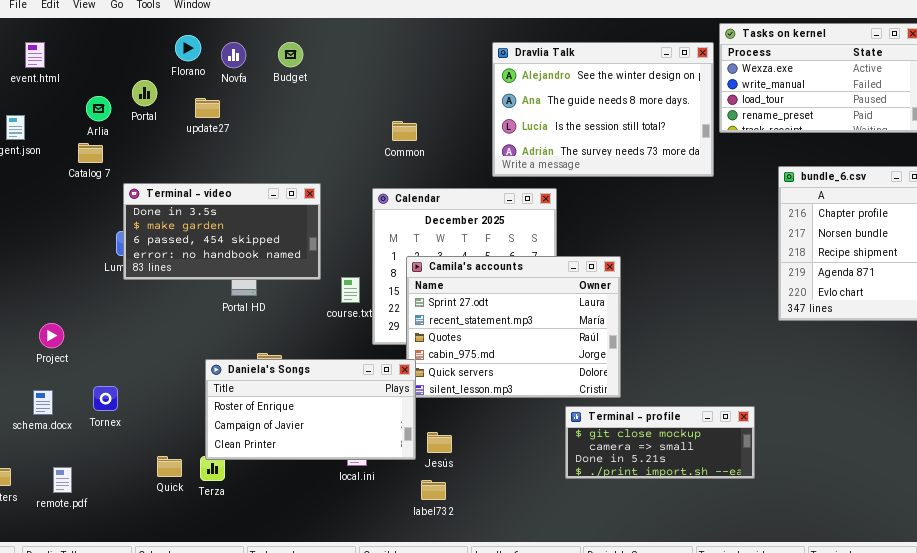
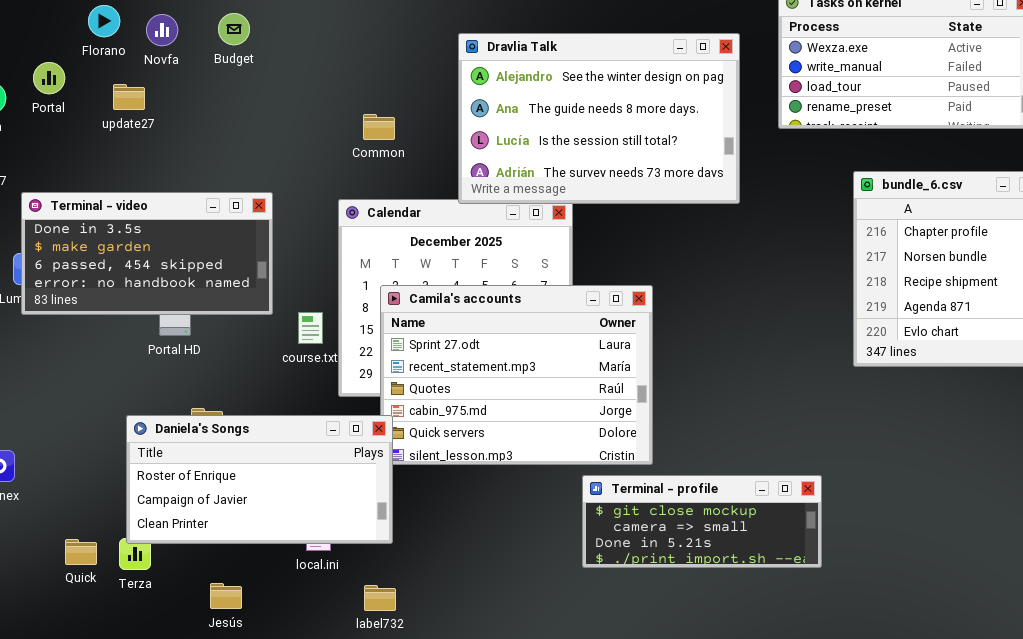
Dravlia Talk: [492,42,714,177] -> [458,33,740,204], moved
Jesús: [427,432,452,453] -> [210,583,242,609], moved
label732: [421,480,446,500] -> [364,585,396,611], moved

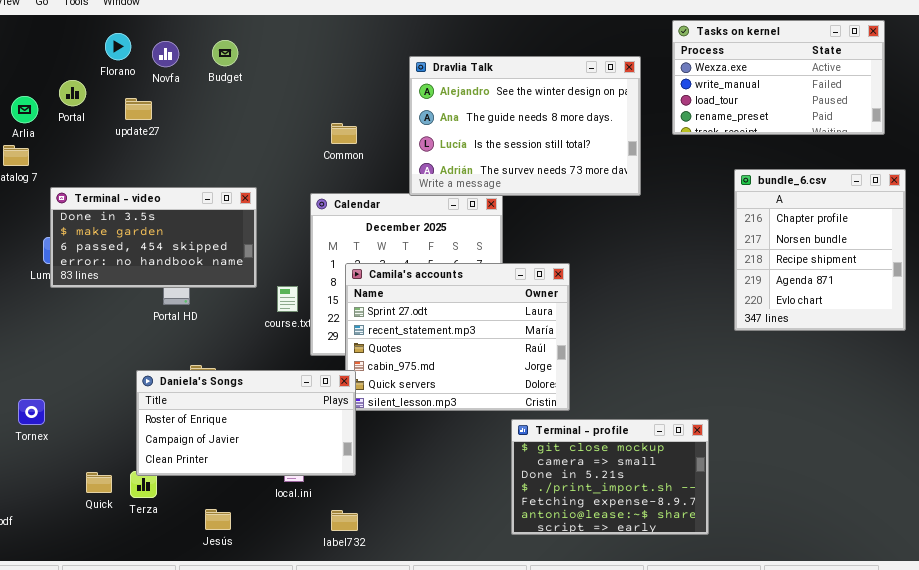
Terminal - profile: [582,475,822,568] -> [511,419,709,535], resized

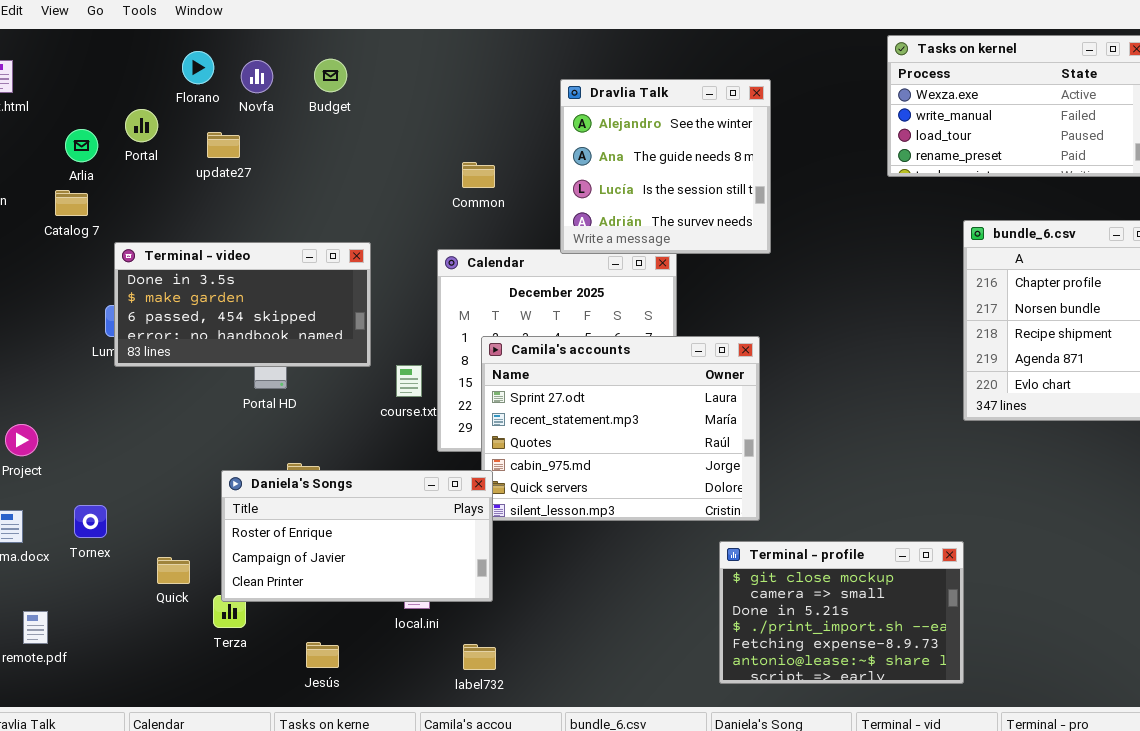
Dravlia Talk: [409,56,641,196] -> [560,79,771,254], resized
Terminal - profile: [511,419,709,535] -> [719,541,964,684], moved
Quick: [86,472,112,493] -> [157,557,190,584], moved

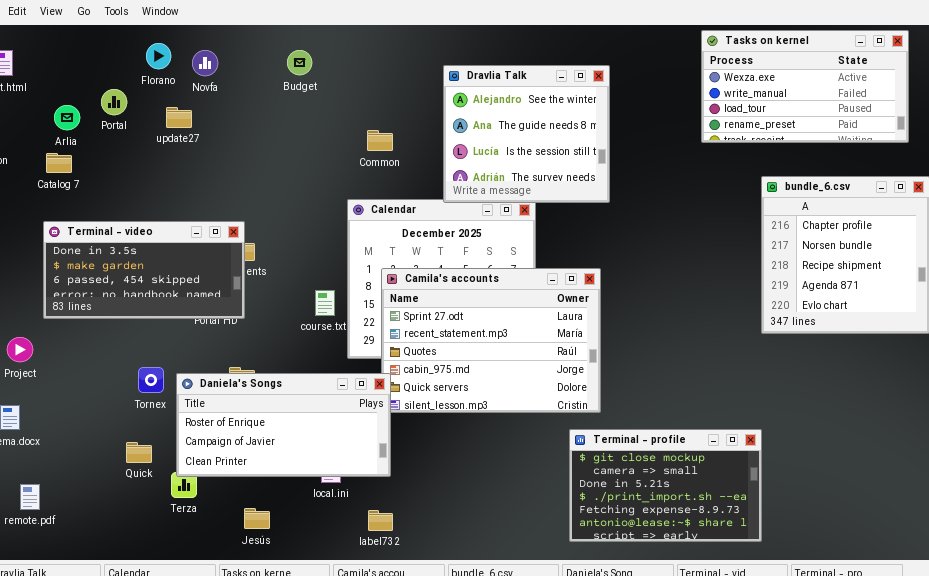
Budget: [314,59,347,92] -> [287,50,312,75], moved
Terminal - video: [114,242,371,367] -> [43,221,245,319], moved
Tornex: [74,505,107,538] -> [138,367,164,393], moved

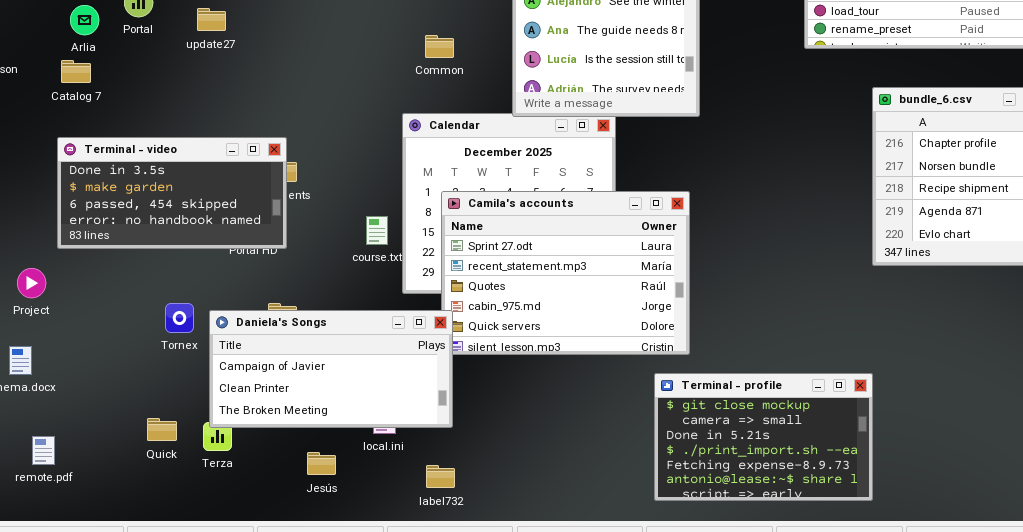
Daniela's Songs: [176,373,391,477] -> [209,310,453,428], scrolled down 1 row
Quick: [126,442,152,463] -> [147,418,177,441], moved
Jesús: [244,508,270,529] -> [307,452,336,475], moved

